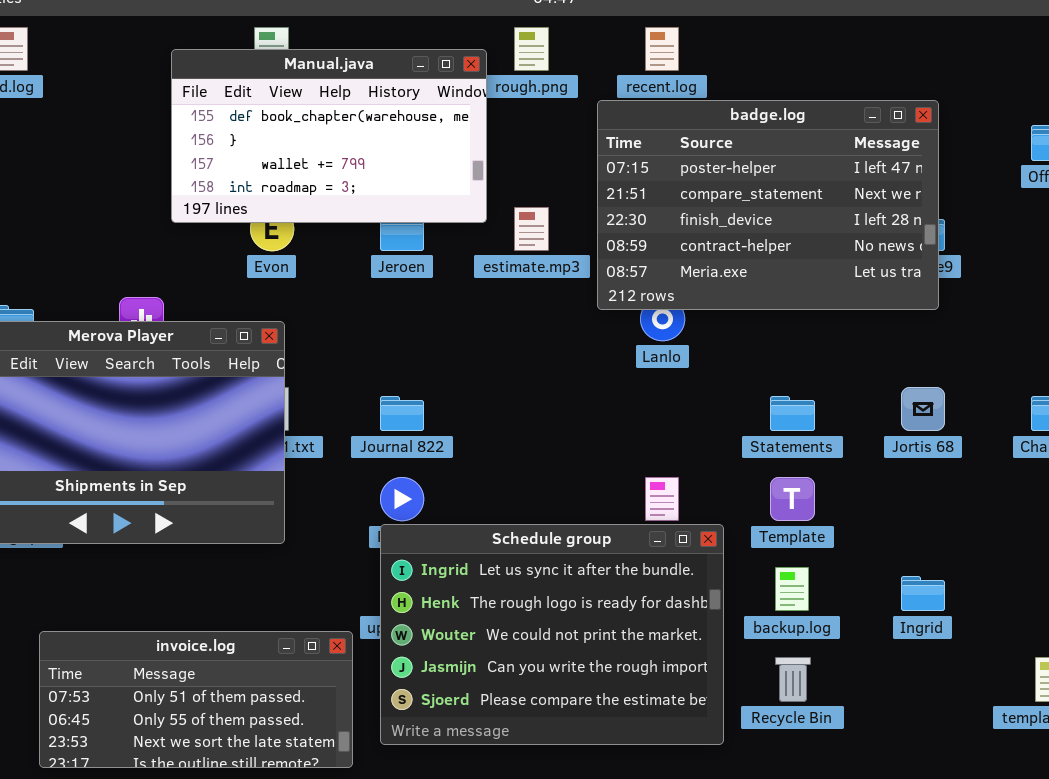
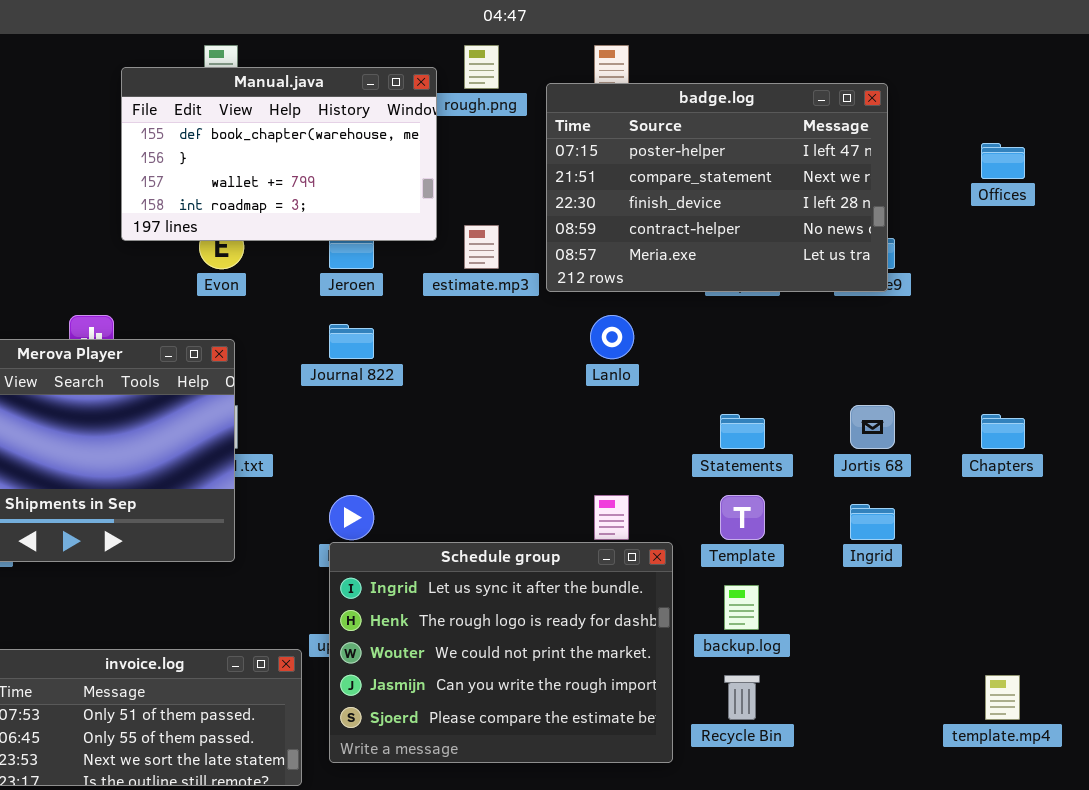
badge.log: [597,100,939,310] -> [546,83,888,292], moved
Journal 822: [380,396,424,431] -> [329,324,374,359], moved
Ingrid: [901,576,945,611] -> [850,504,895,540], moved

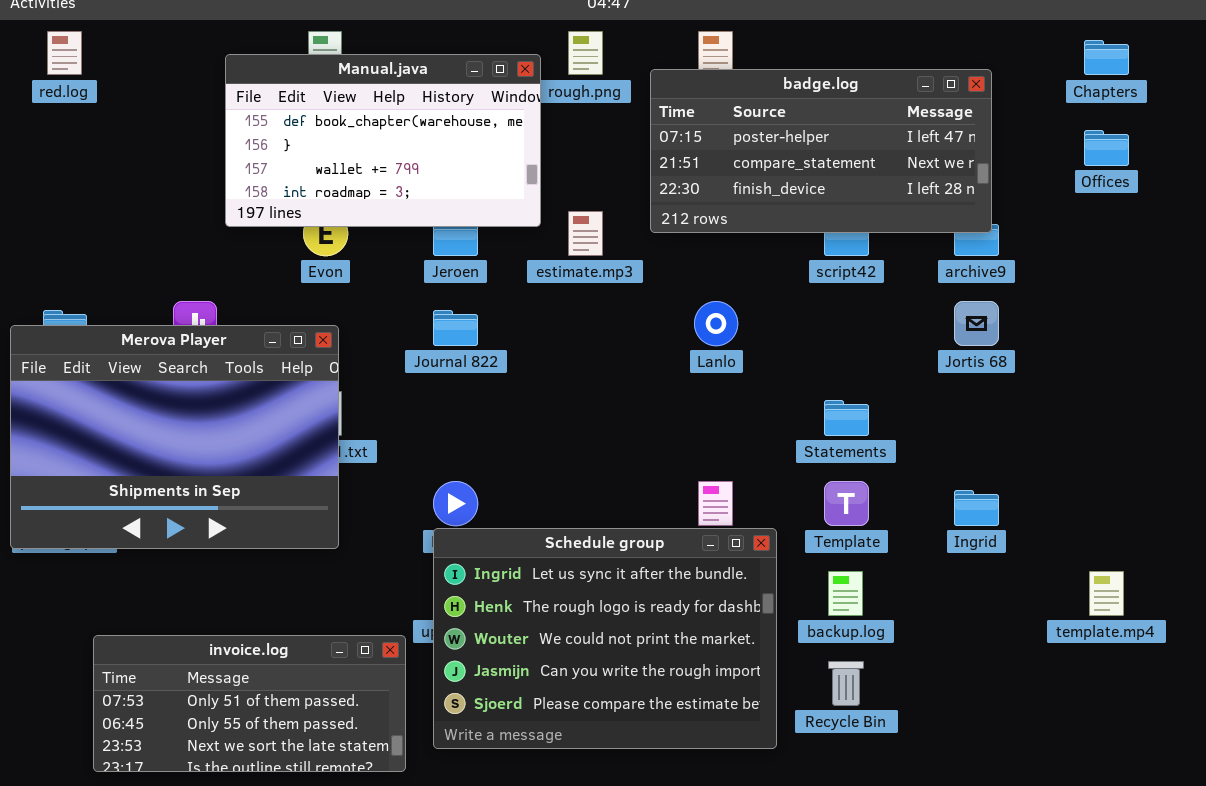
badge.log: [546,83,888,292] -> [650,69,992,233], resized
Jortis 68: [850,405,895,449] -> [954,301,999,346], moved
Chapters: [981,414,1025,449] -> [1084,40,1129,75], moved
template.mp4: [985,675,1020,720] -> [1089,571,1124,616], moved

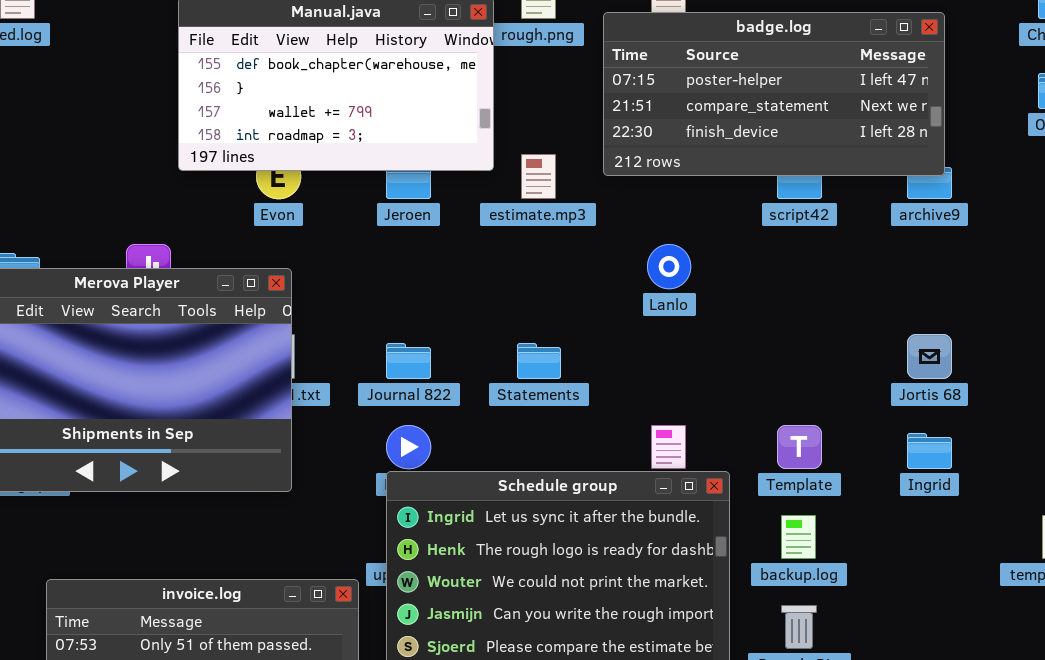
Jortis 68: [954,301,999,346] -> [907,334,952,379], moved
Journal 822: [433,310,478,346] -> [386,343,431,379], moved
Statements: [824,400,869,436] -> [517,343,561,379], moved

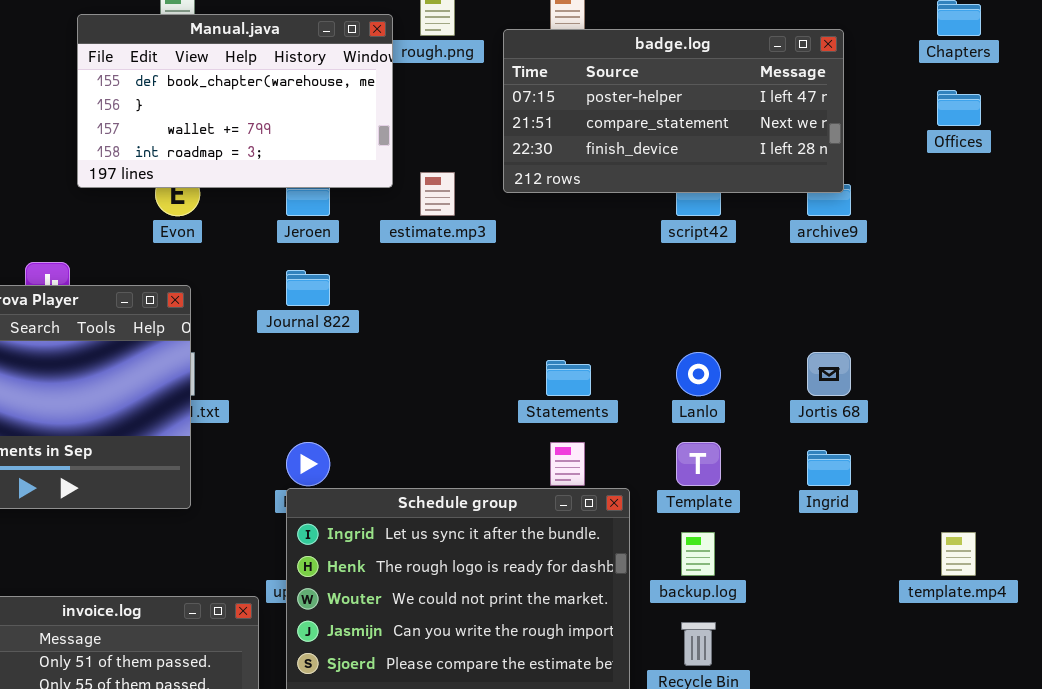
Lanlo: [647,244,691,289] -> [676,352,721,396], moved
Journal 822: [386,343,431,379] -> [286,270,330,306], moved
Statements: [517,343,561,379] -> [546,360,591,396], moved

